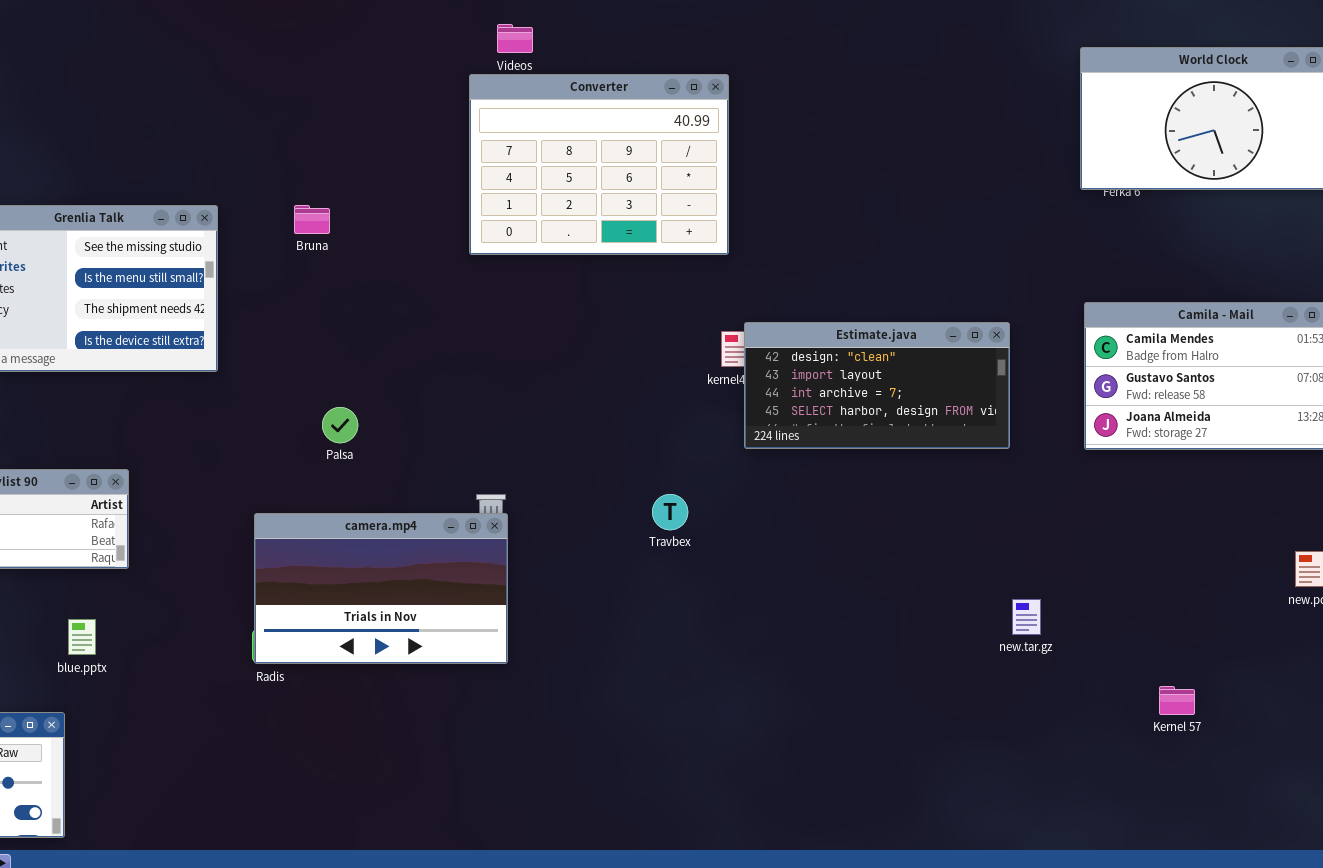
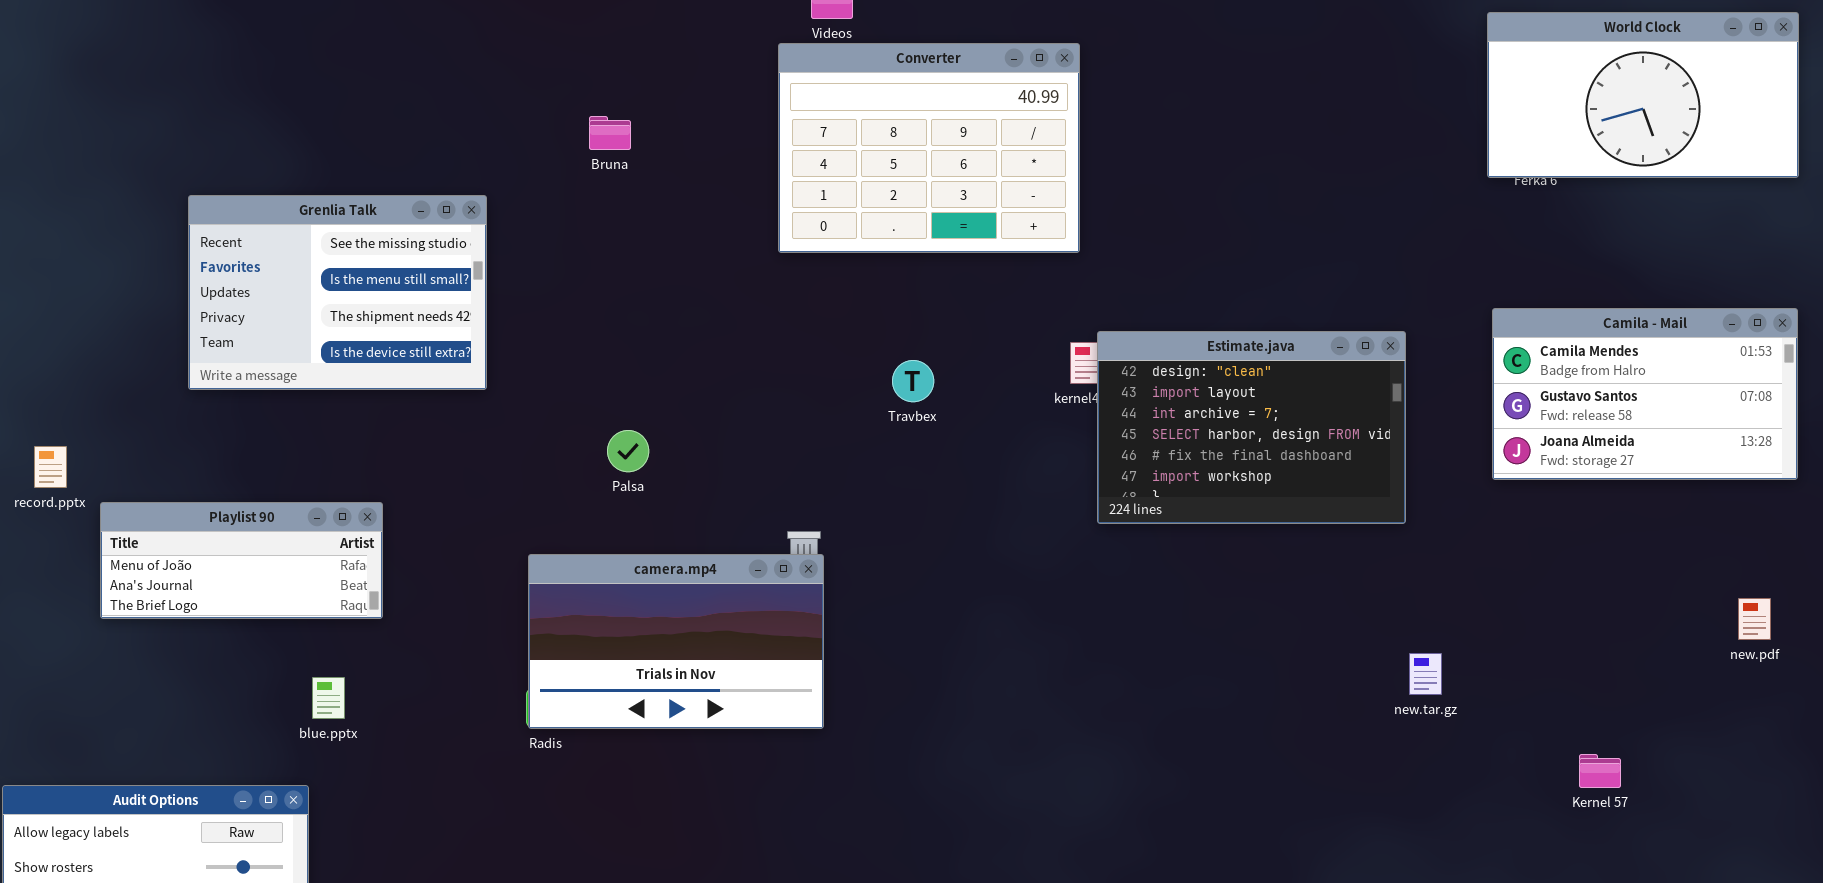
Bruna: [294,205,330,234] -> [589,116,631,150], moved
Estimate.java: [744,322,1010,449] -> [1097,331,1406,524], resized
Travbex: [652,494,688,530] -> [892,360,934,402], moved

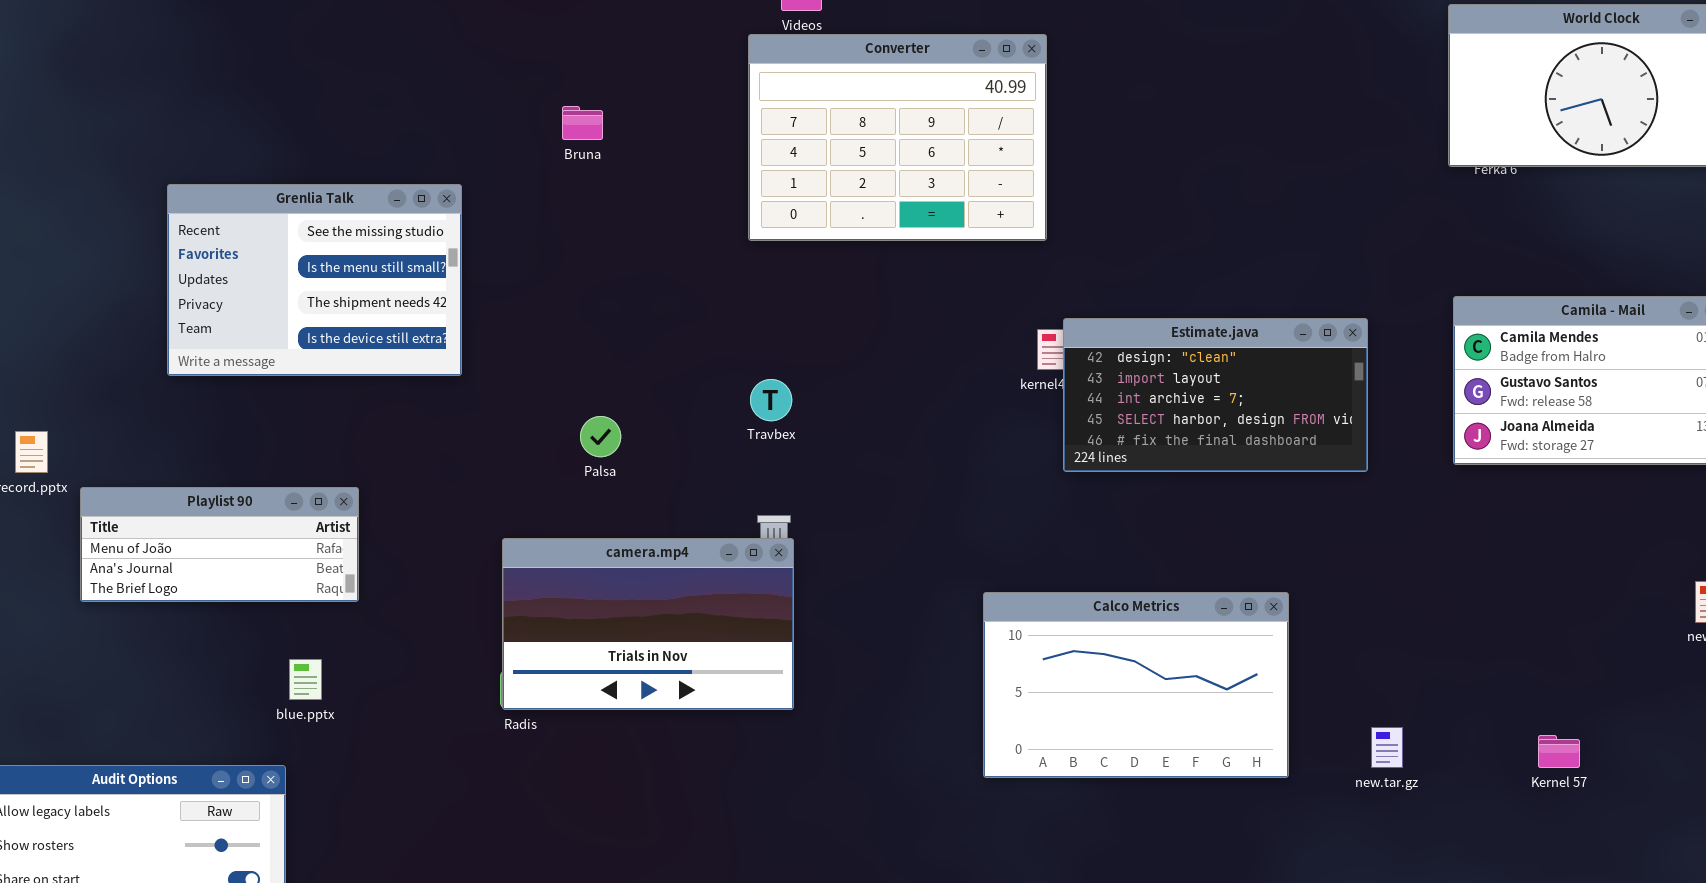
Estimate.java: [1097,331,1406,524] -> [1063,318,1368,472], resized
Travbex: [892,360,934,402] -> [750,379,792,421], moved
Calco Metrics: none -> [983,592,1289,778], opened
new.tar.gz: [1409,653,1442,695] -> [1371,727,1403,768], moved

